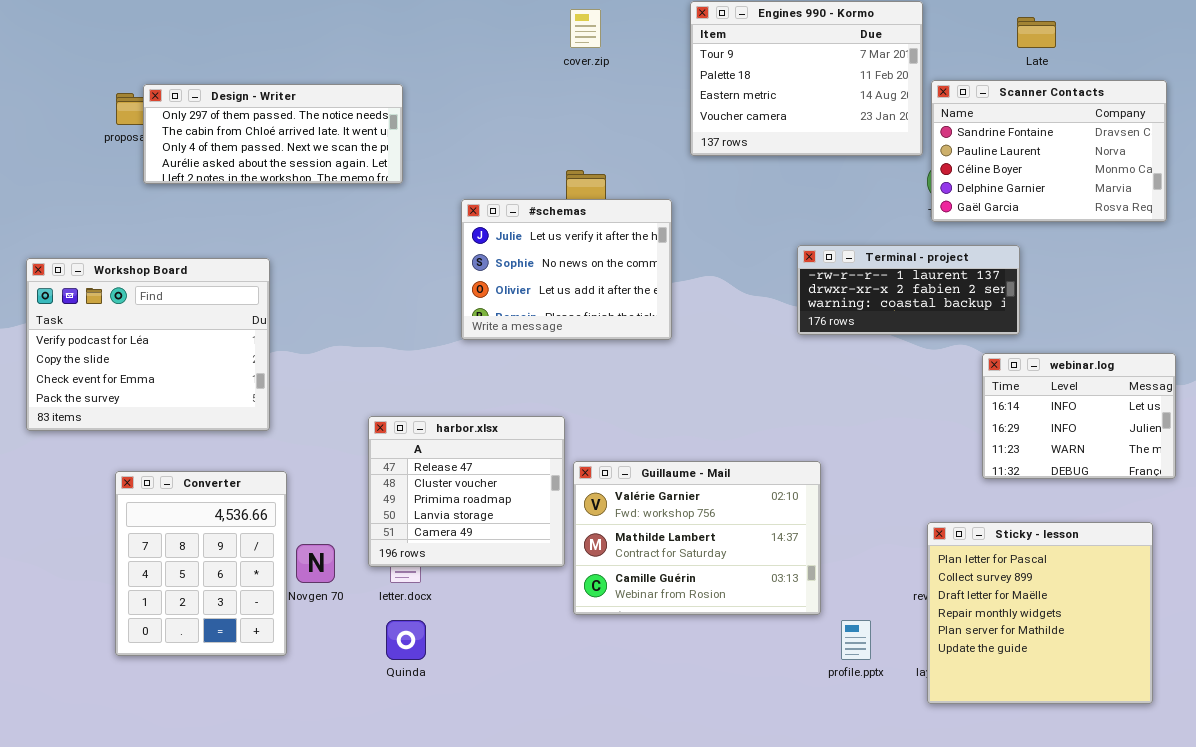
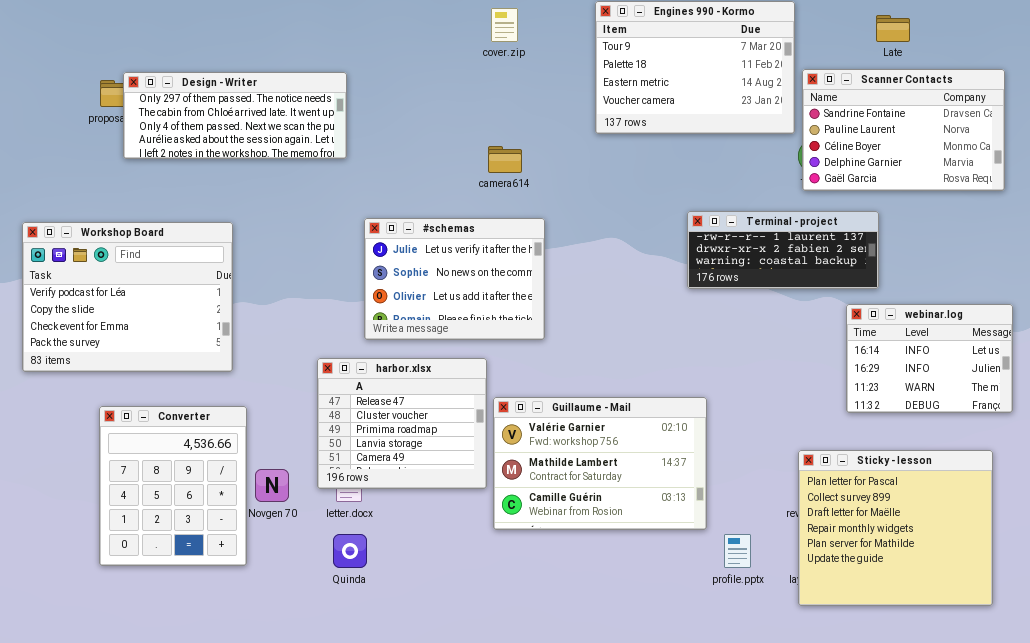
#schemas: [461,199,672,340] -> [364,218,545,340], moved

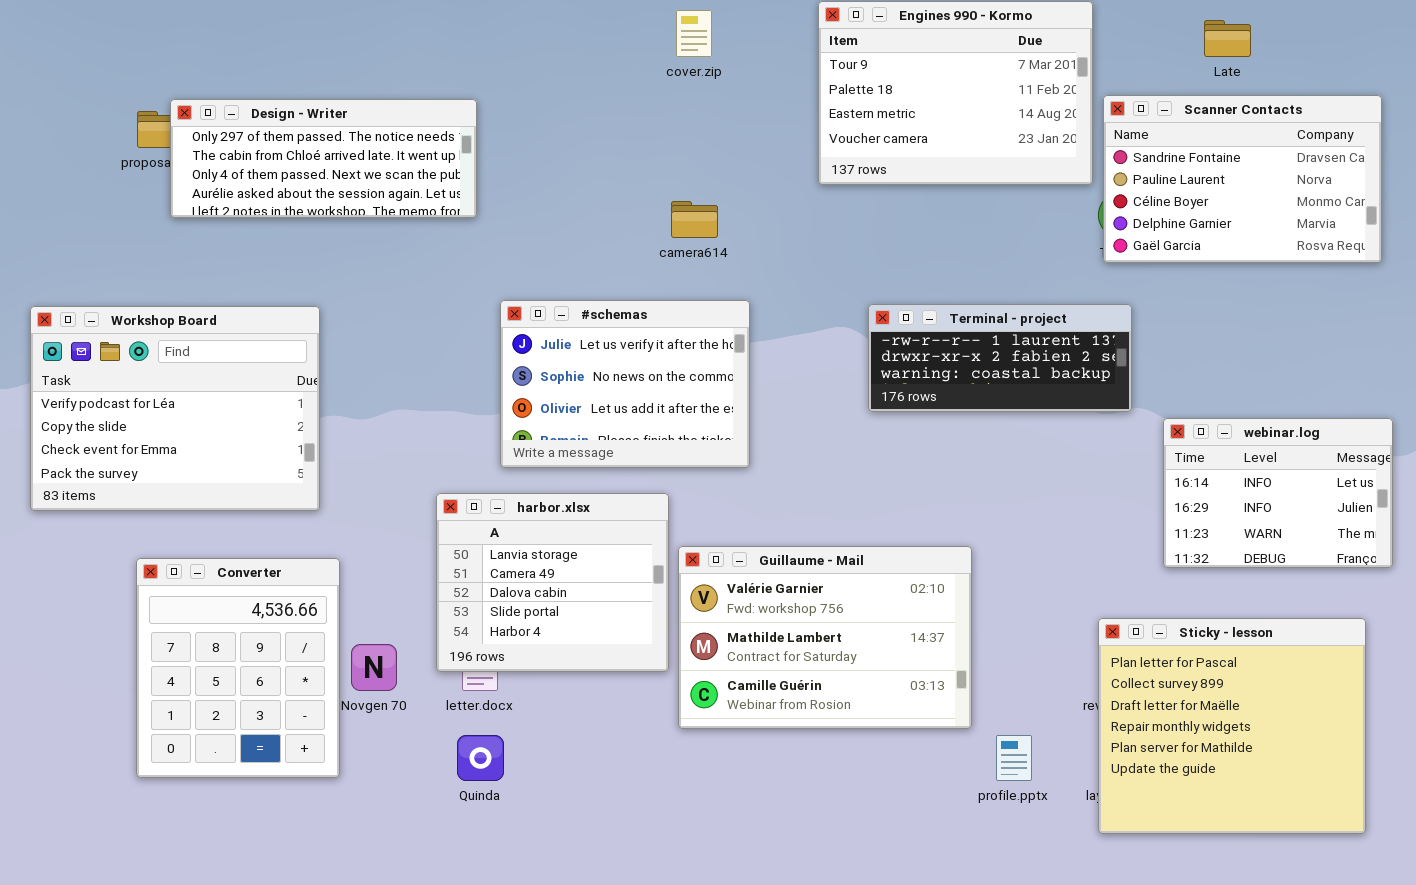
Terminal - project: [687,211,879,289] -> [868,304,1132,412], moved
harbor.xlsx: [317,358,487,489] -> [436,493,669,672], scrolled down 3 rows

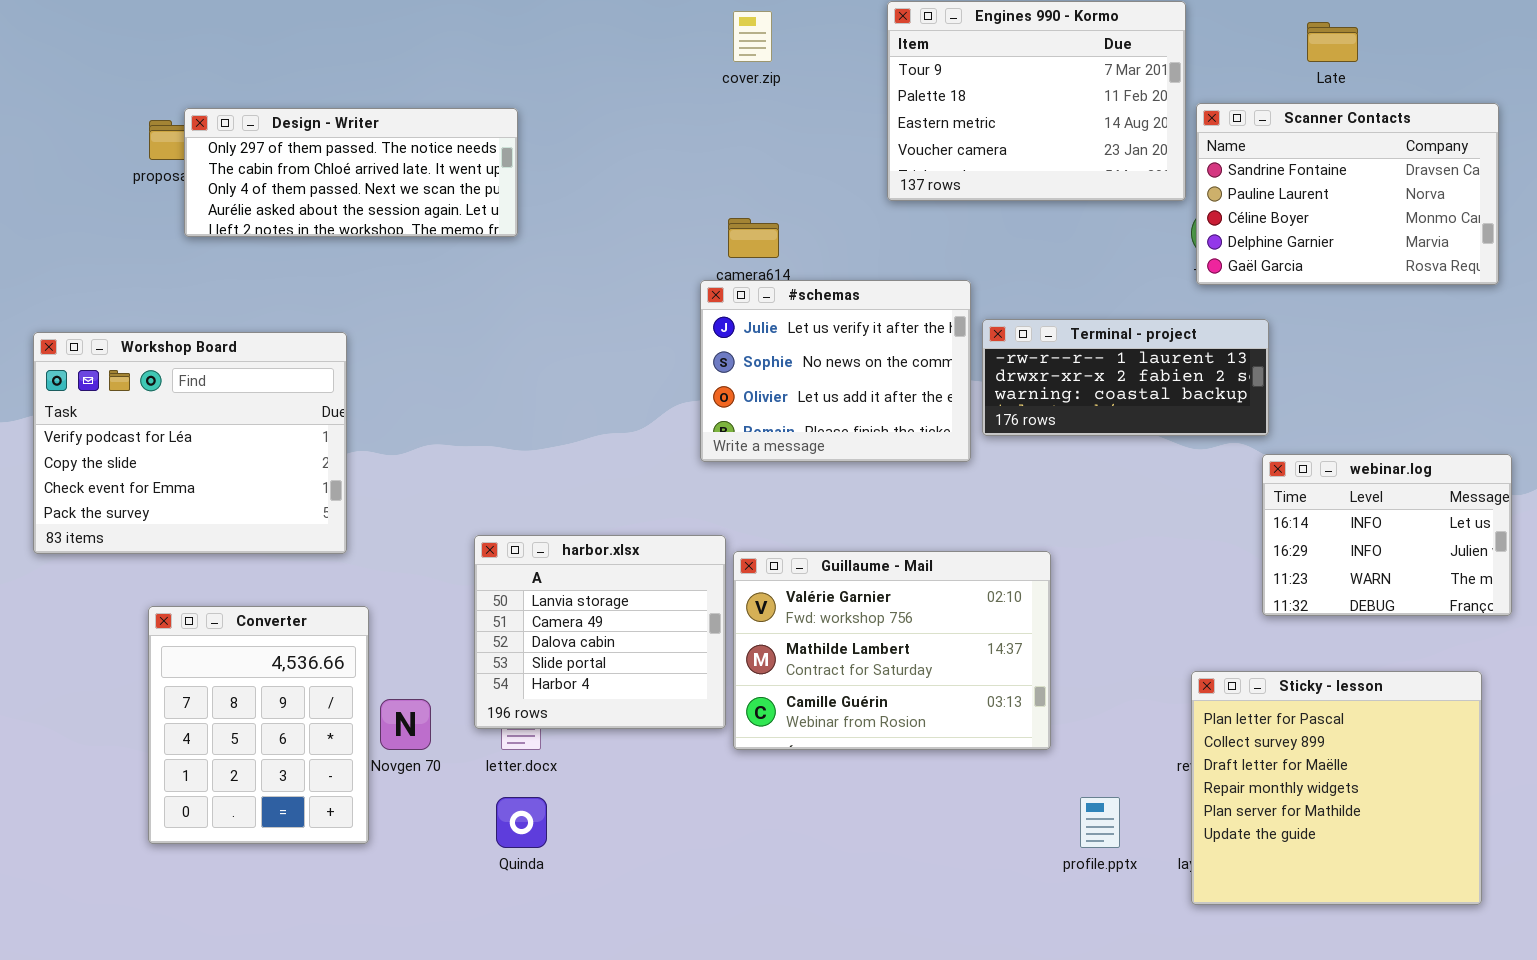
#schemas: [500,300,750,468] -> [700,280,971,462], moved
Terminal - project: [868,304,1132,412] -> [982,319,1269,436], moved
Guillaume - Mail: [678,546,972,729] -> [733,551,1051,750], moved

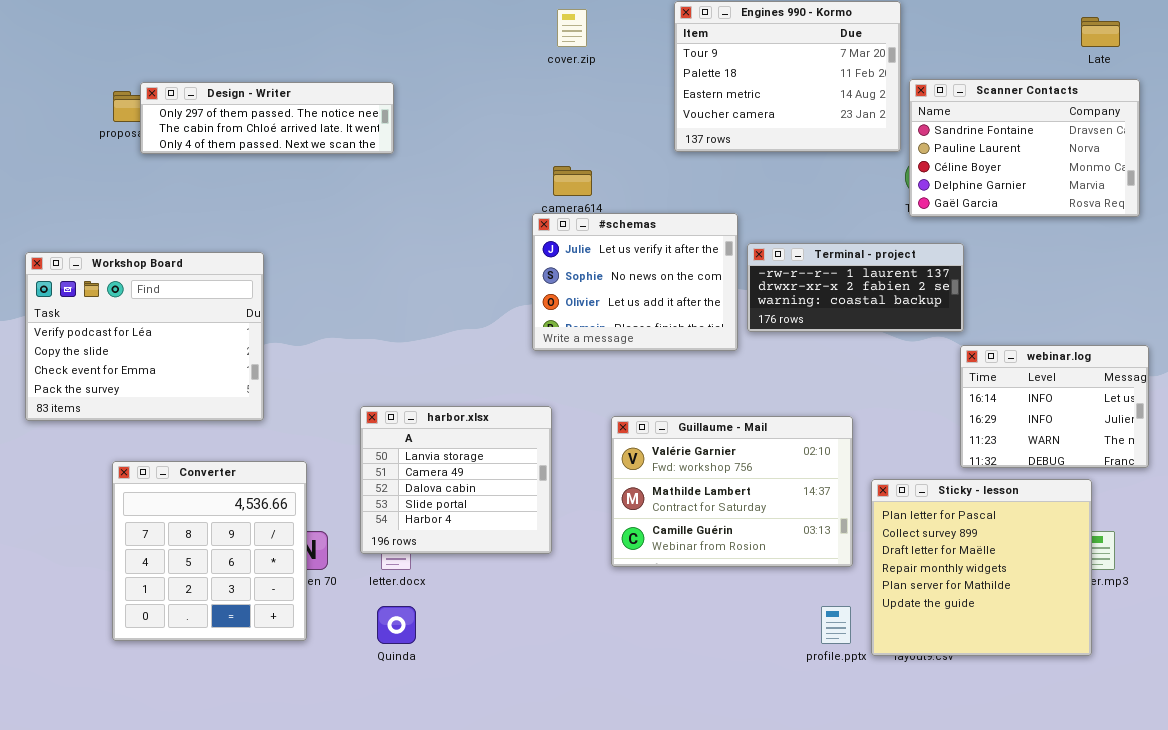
Late: [1307,22,1358,62] -> [1081,17,1120,47], moved
Design - Writer: [184,108,518,237] -> [140,82,394,154], resized
Guillaume - Mail: [733,551,1051,750] -> [611,416,853,567], moved
Converter: [148,606,369,844] -> [112,461,307,641], resized
Sticky - lesson: [1191,671,1482,905] -> [871,479,1092,656], moved

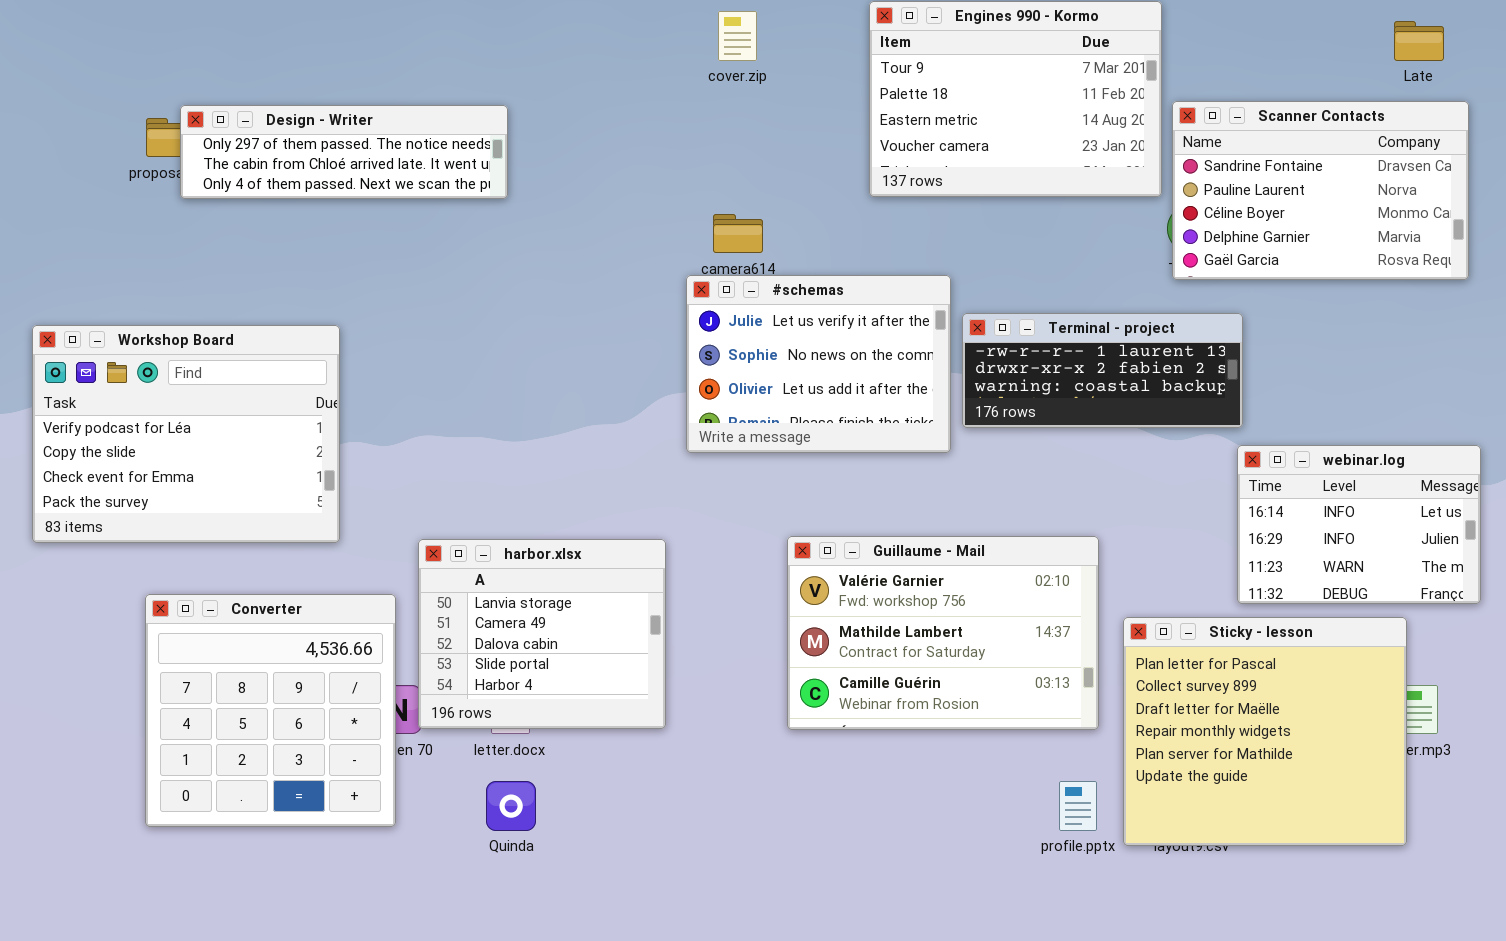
harbor.xlsx: [360,406,552,554] -> [418,539,666,729], moved

